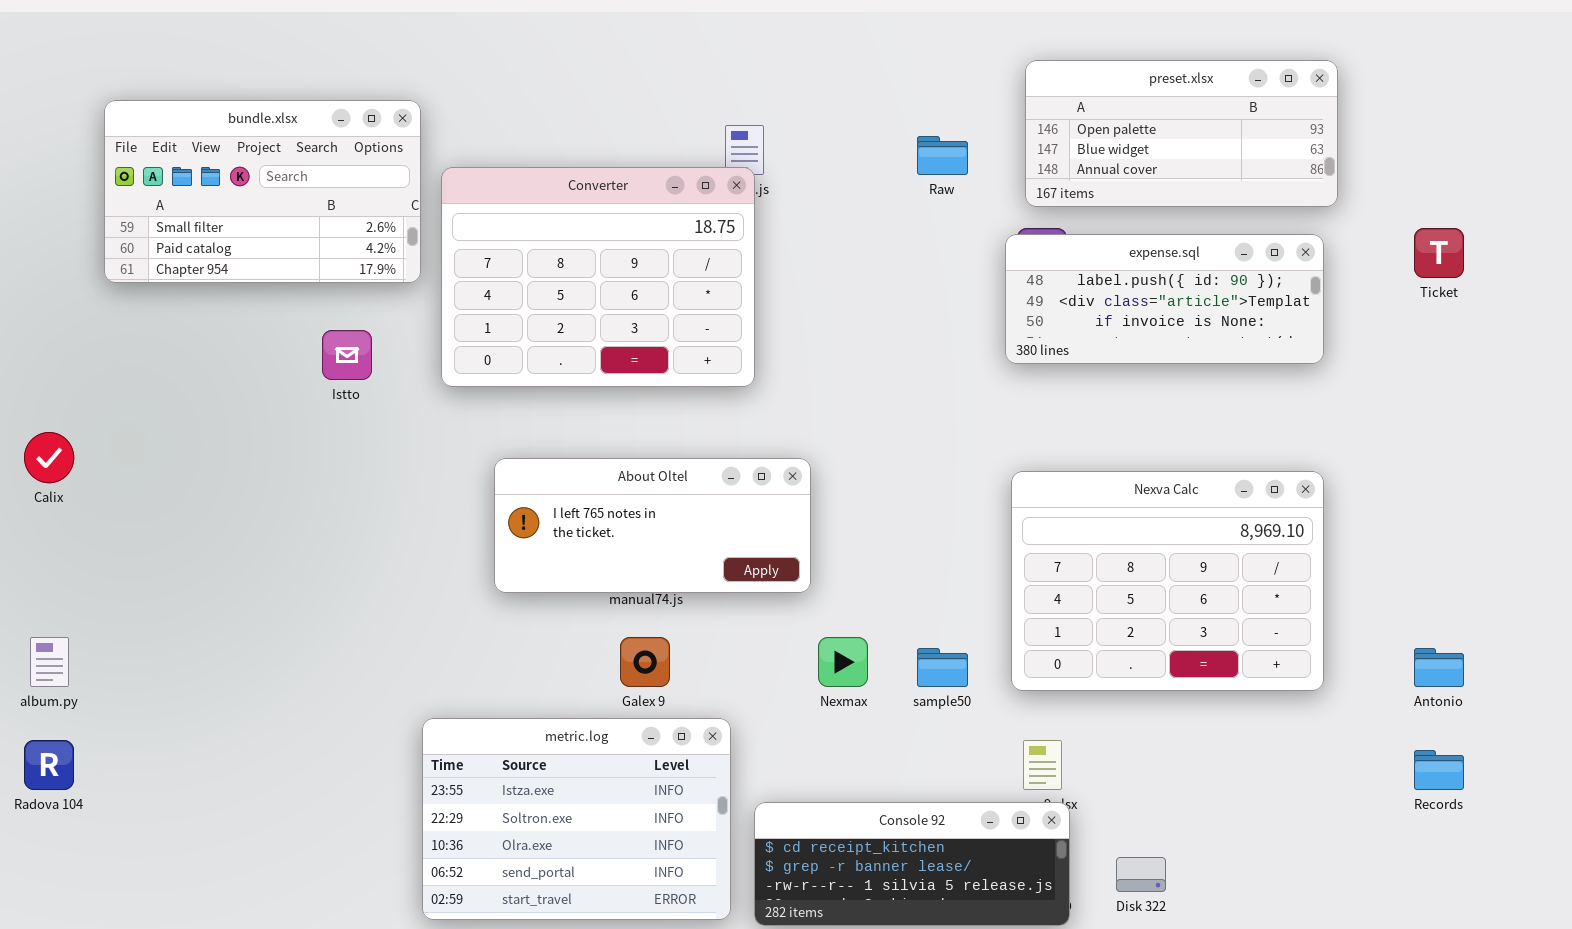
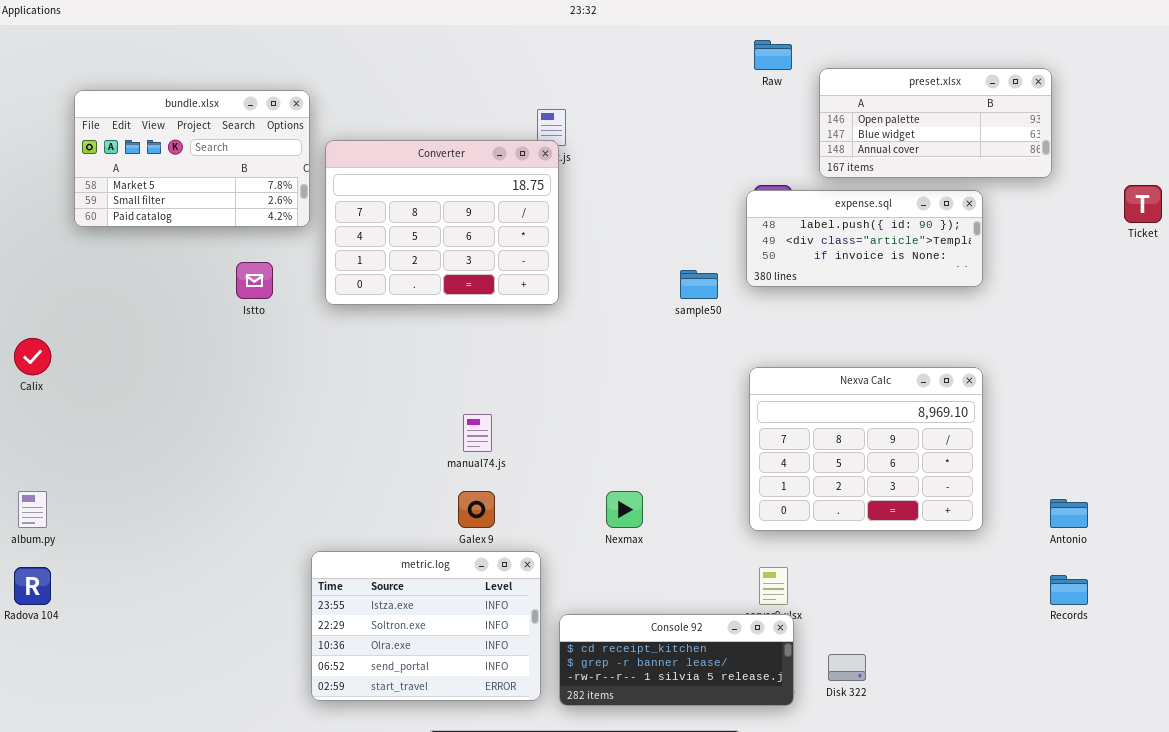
preset.xlsx: [1025,60,1338,207] -> [819,68,1052,178], moved
bundle.xlsx: [104,100,421,283] -> [74,90,310,227], scrolled up 1 row
Raw: [917,136,968,175] -> [754,40,792,70], moved
Ticket: [1414,228,1464,278] -> [1124,185,1162,223], moved
About Oltel: [494,458,811,593] -> none, closed
sample50: [917,648,968,687] -> [680,270,718,299], moved

